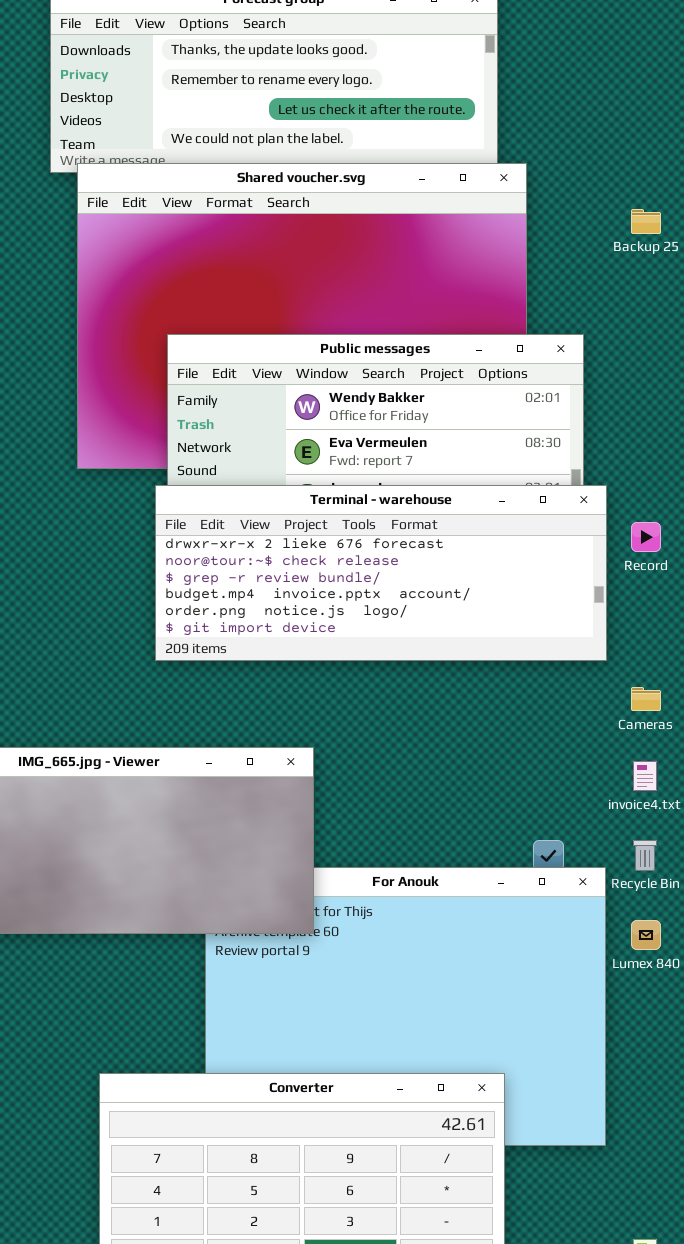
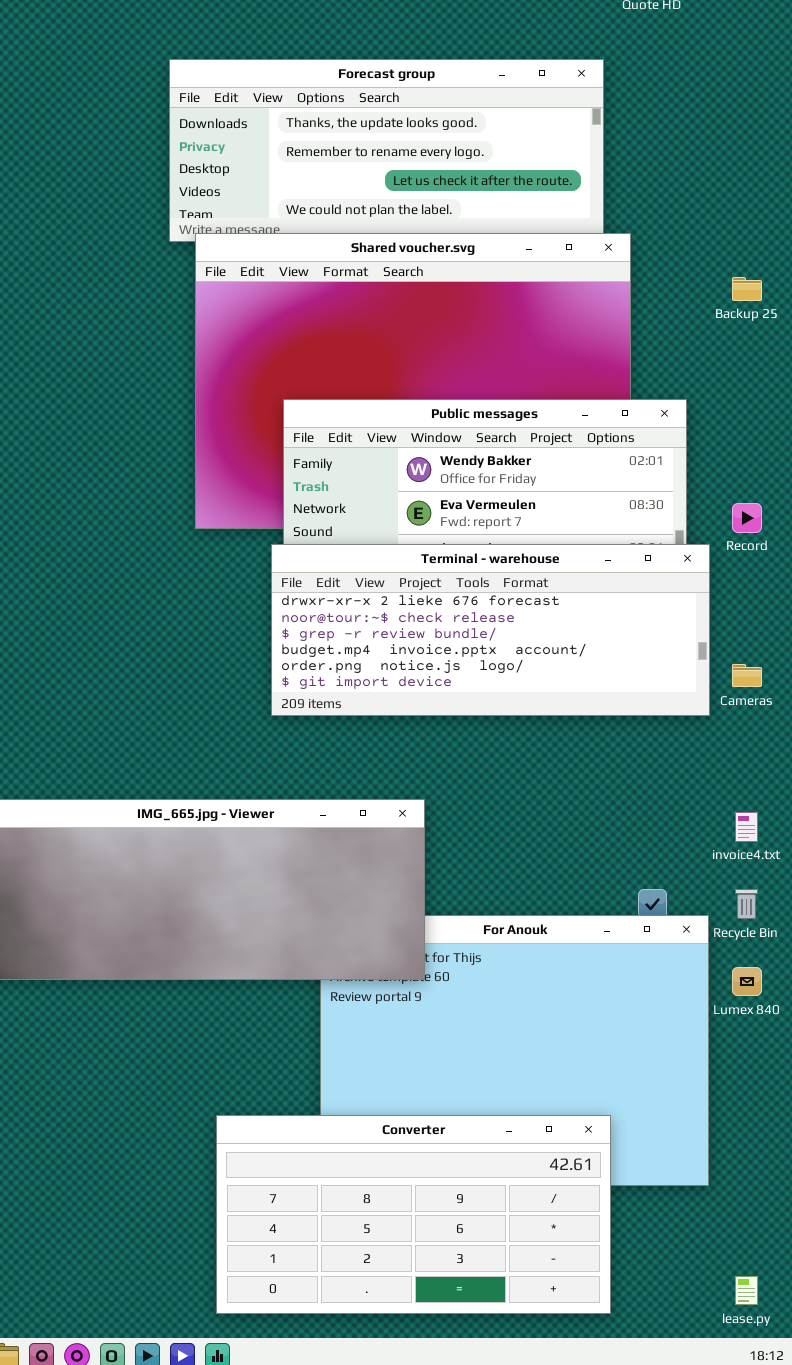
Record: [631,522,661,552] -> [732,503,762,533], moved
Cameras: [631,687,661,711] -> [732,664,762,687], moved

